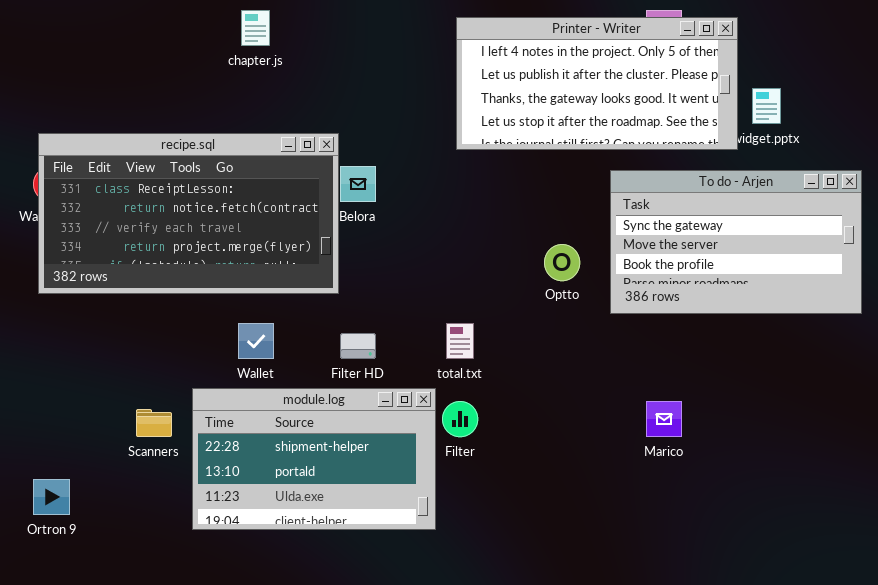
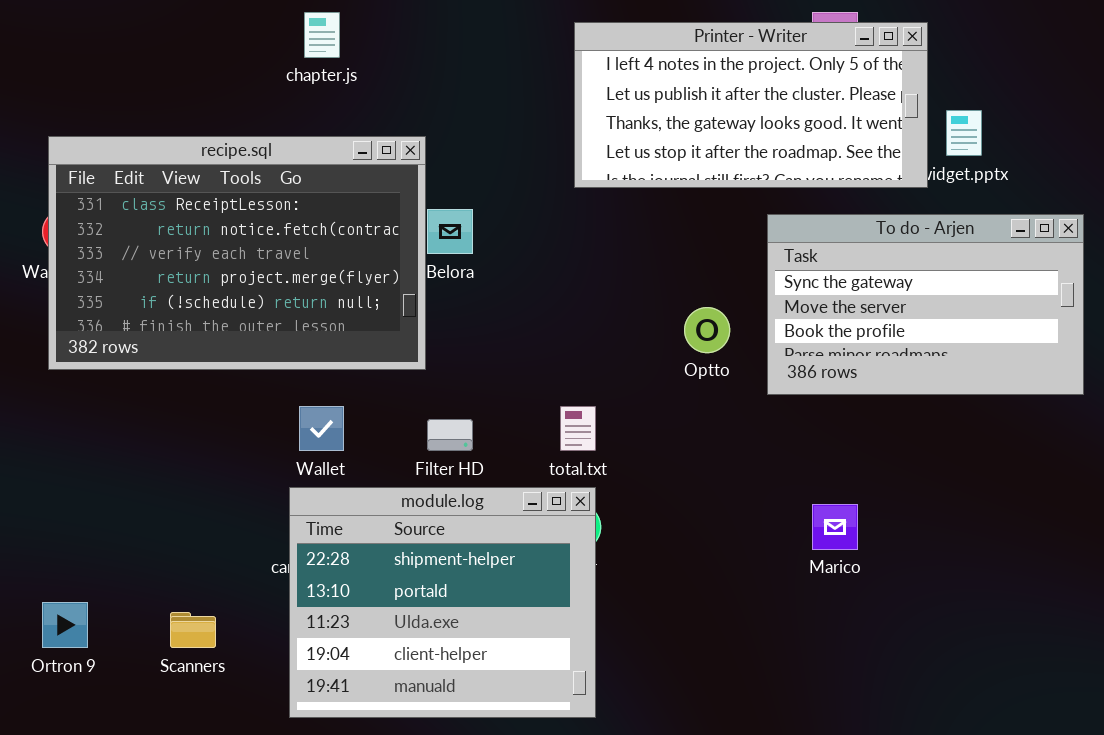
recipe.sql: [38,133,339,294] -> [48,136,426,370], resized
module.log: [192,388,436,530] -> [289,487,596,718], moved, resized
Scanners: [136,409,172,437] -> [170,612,216,648], moved

